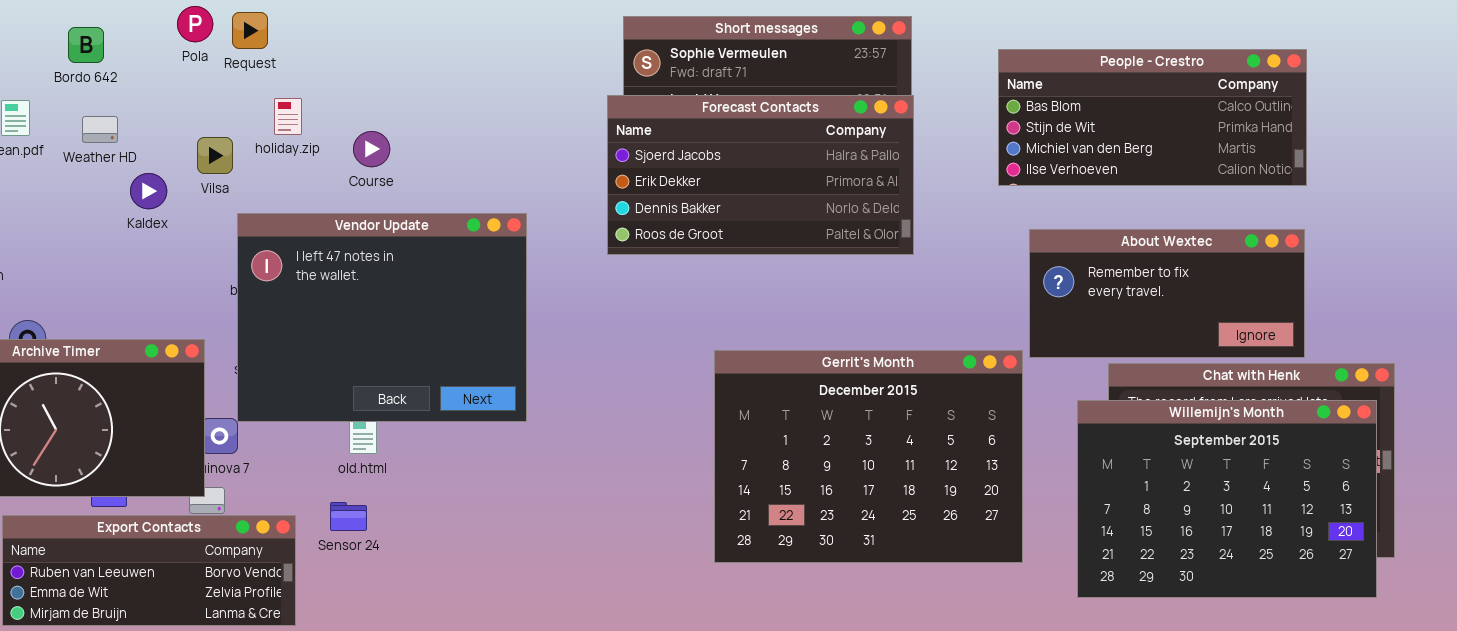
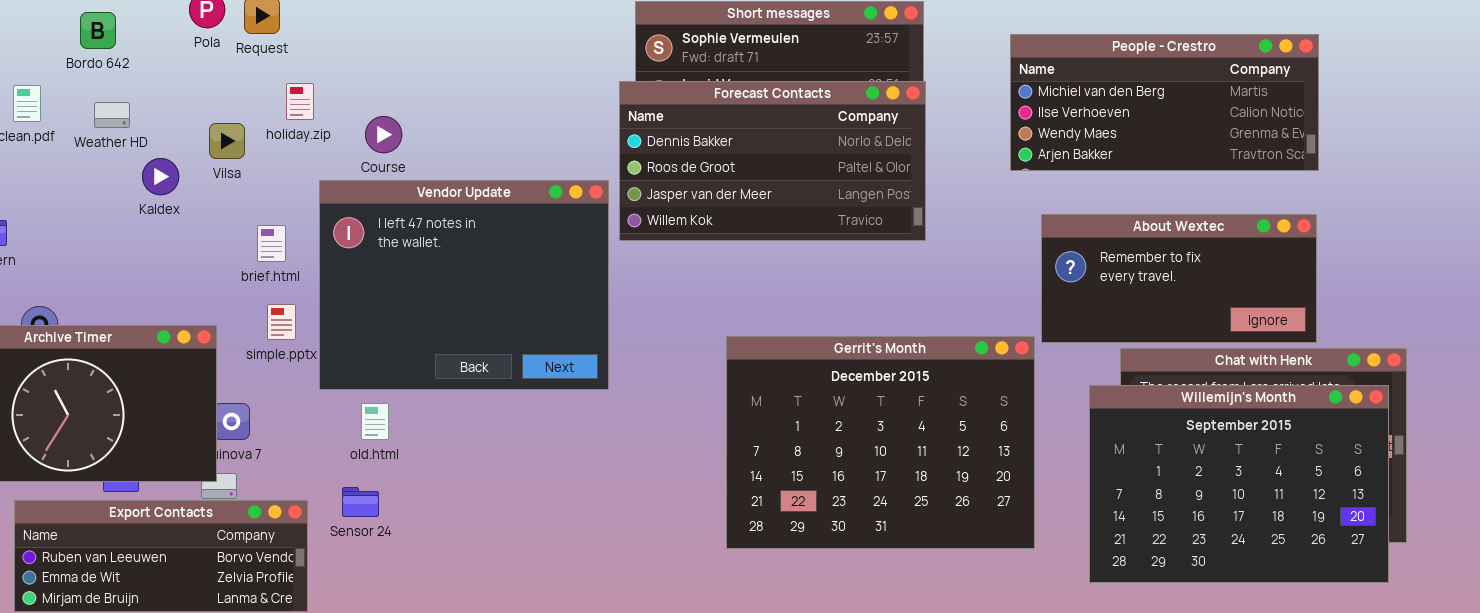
People - Crestro: [998,49,1307,186] -> [1010,34,1319,171], scrolled down 2 rows
Forecast Contacts: [607,95,914,255] -> [619,81,926,241], scrolled down 2 rows
Vendor Update: [237,213,527,422] -> [319,180,609,390], moved

